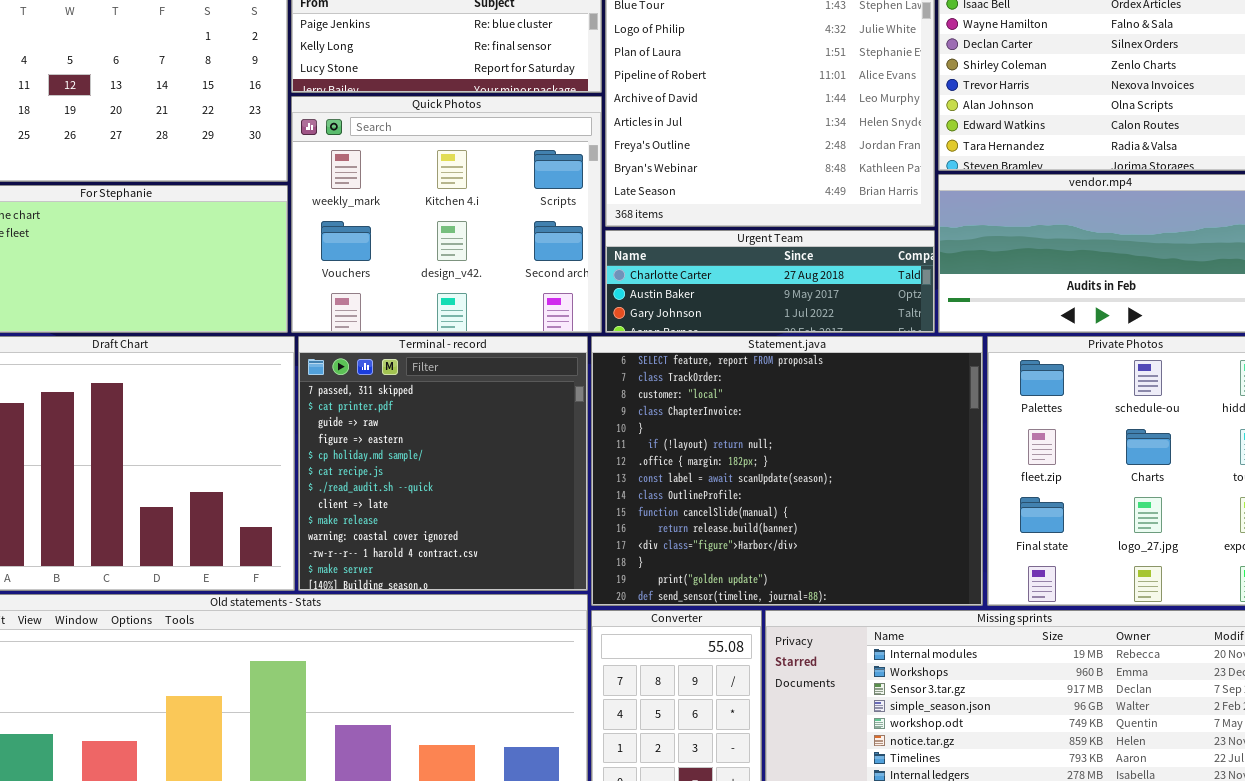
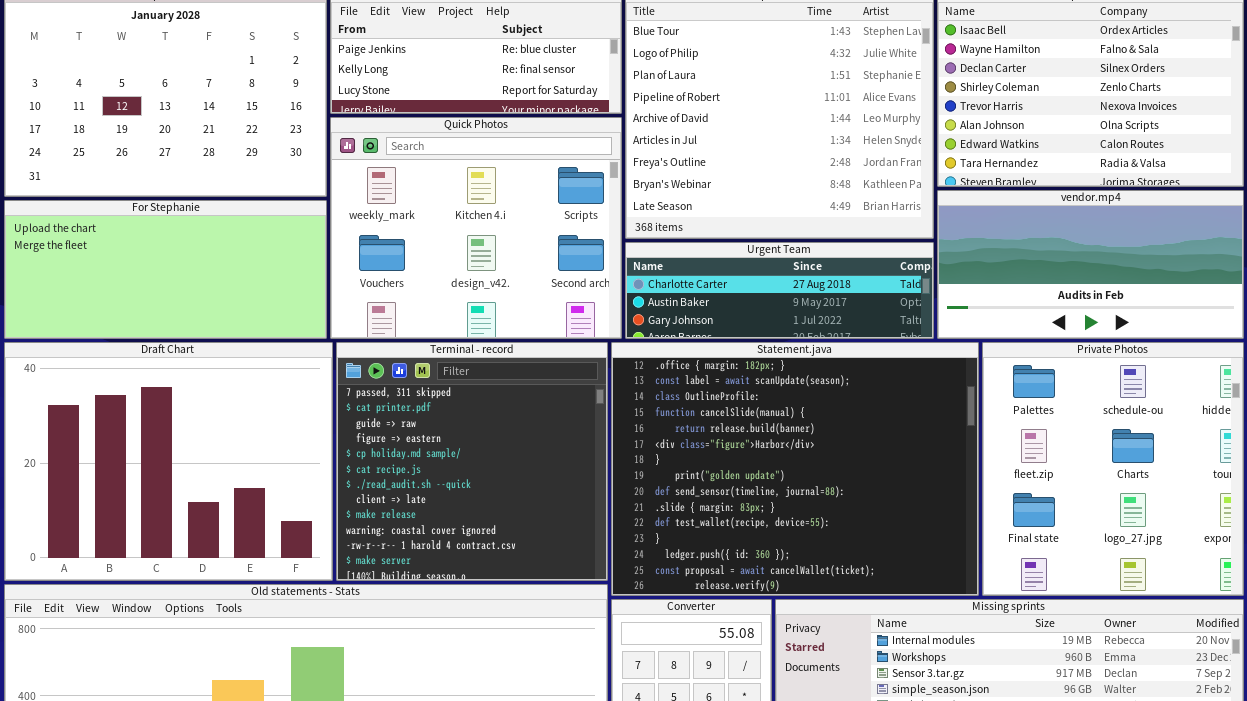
Statement.java: [591,336,983,606] -> [611,342,979,596], scrolled down 6 rows

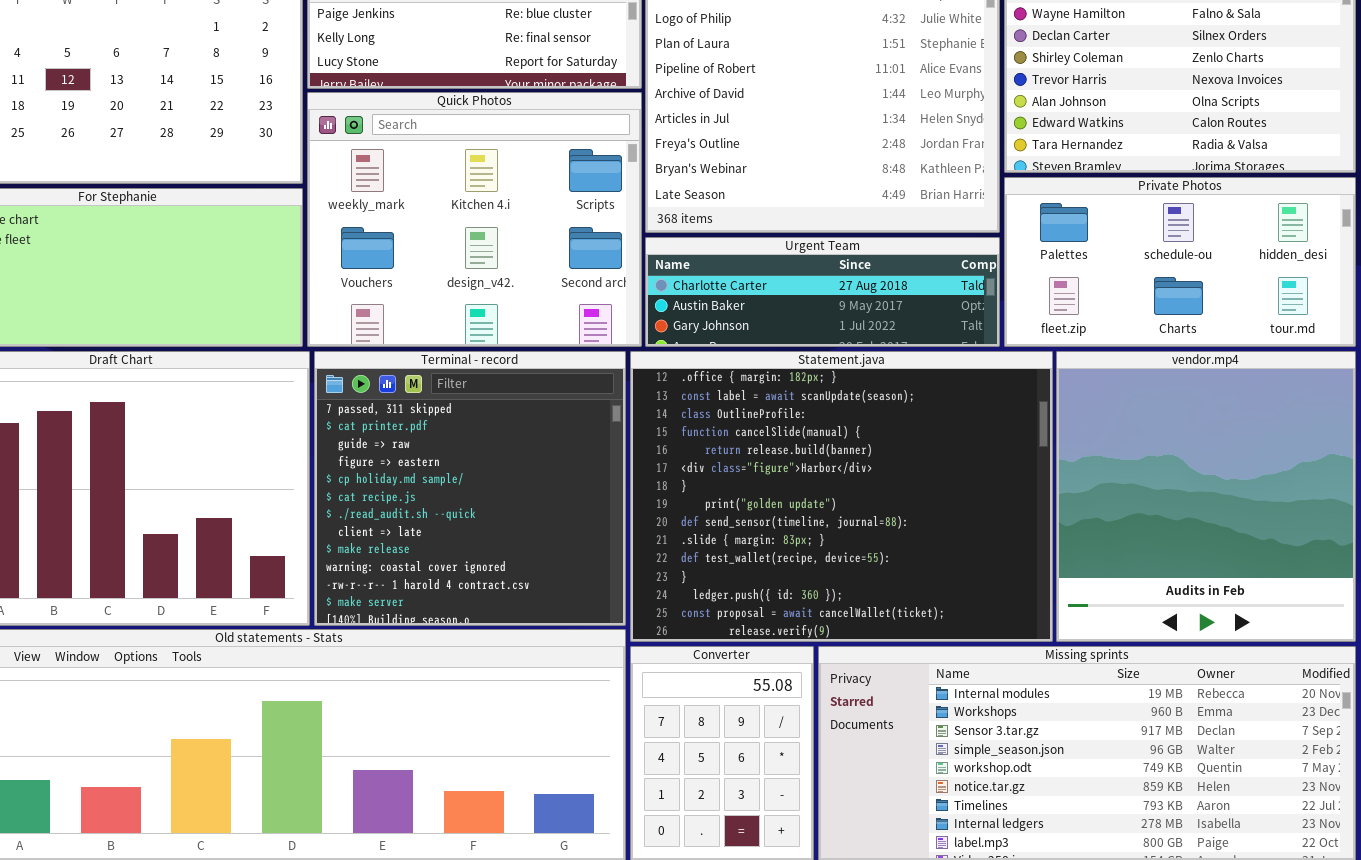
vendor.mp4: [937,190,1244,339] -> [1056,351,1356,642], moved, resized
Private Photos: [982,342,1244,596] -> [1004,177,1356,347], moved, resized

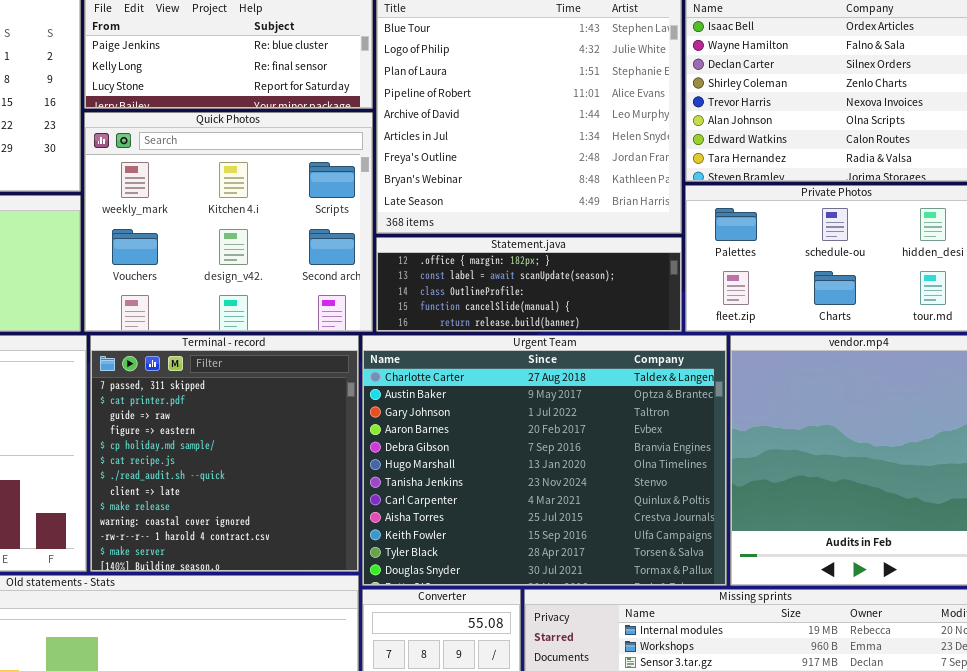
Urgent Team: [645,237,1000,347] -> [362,335,727,586], moved, resized
Statement.java: [630,351,1053,642] -> [376,237,682,332], moved, resized

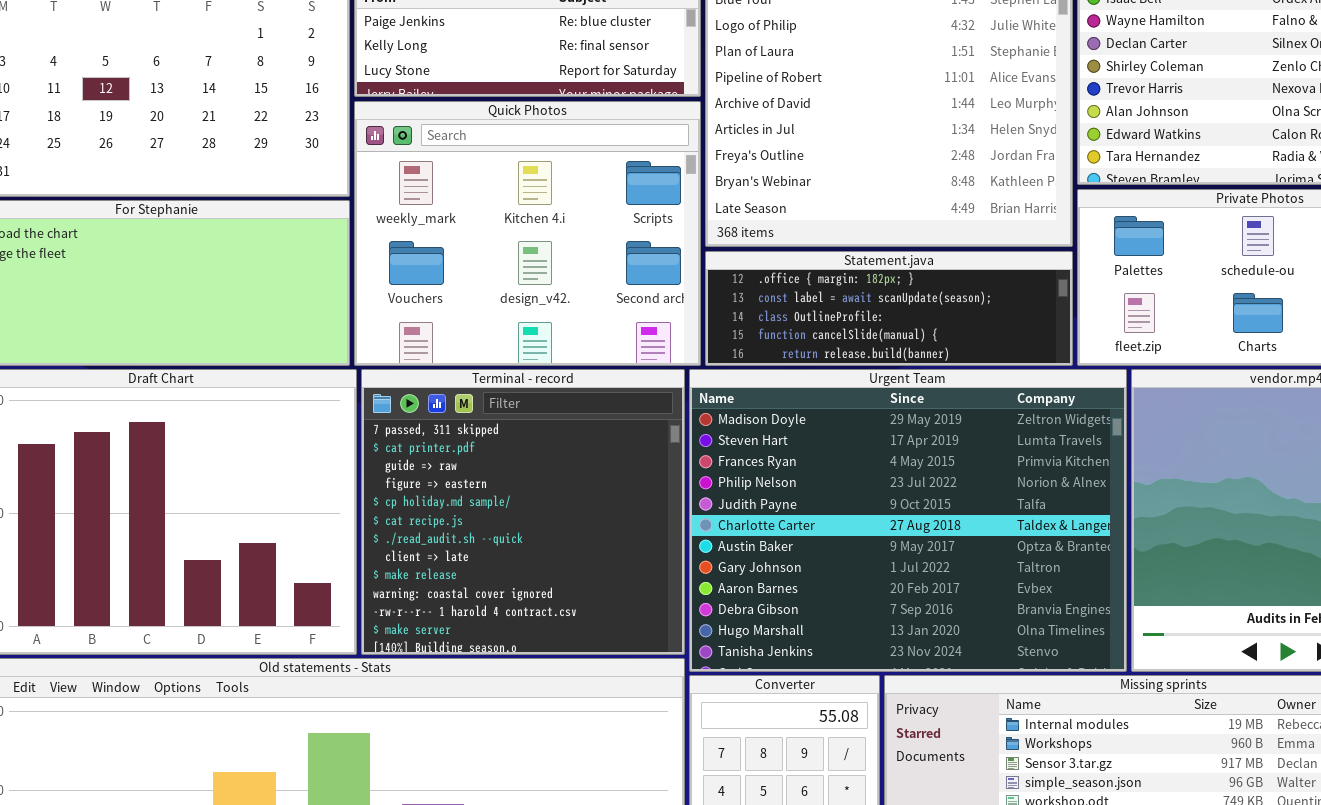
Urgent Team: [362,335,727,586] -> [689,369,1127,672], scrolled up 5 rows

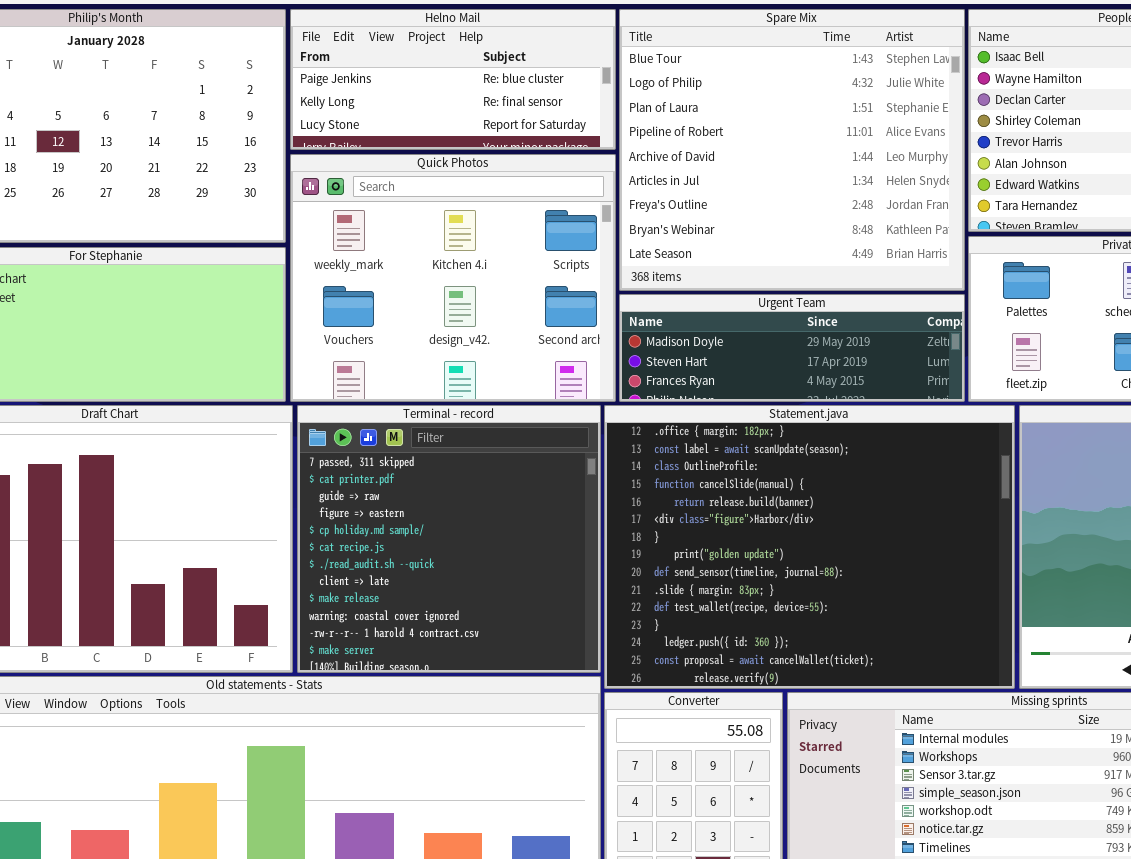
Statement.java: [705,251,1073,366] -> [604,405,1015,689], moved, resized
Urgent Team: [689,369,1127,672] -> [619,294,965,402], moved, resized

